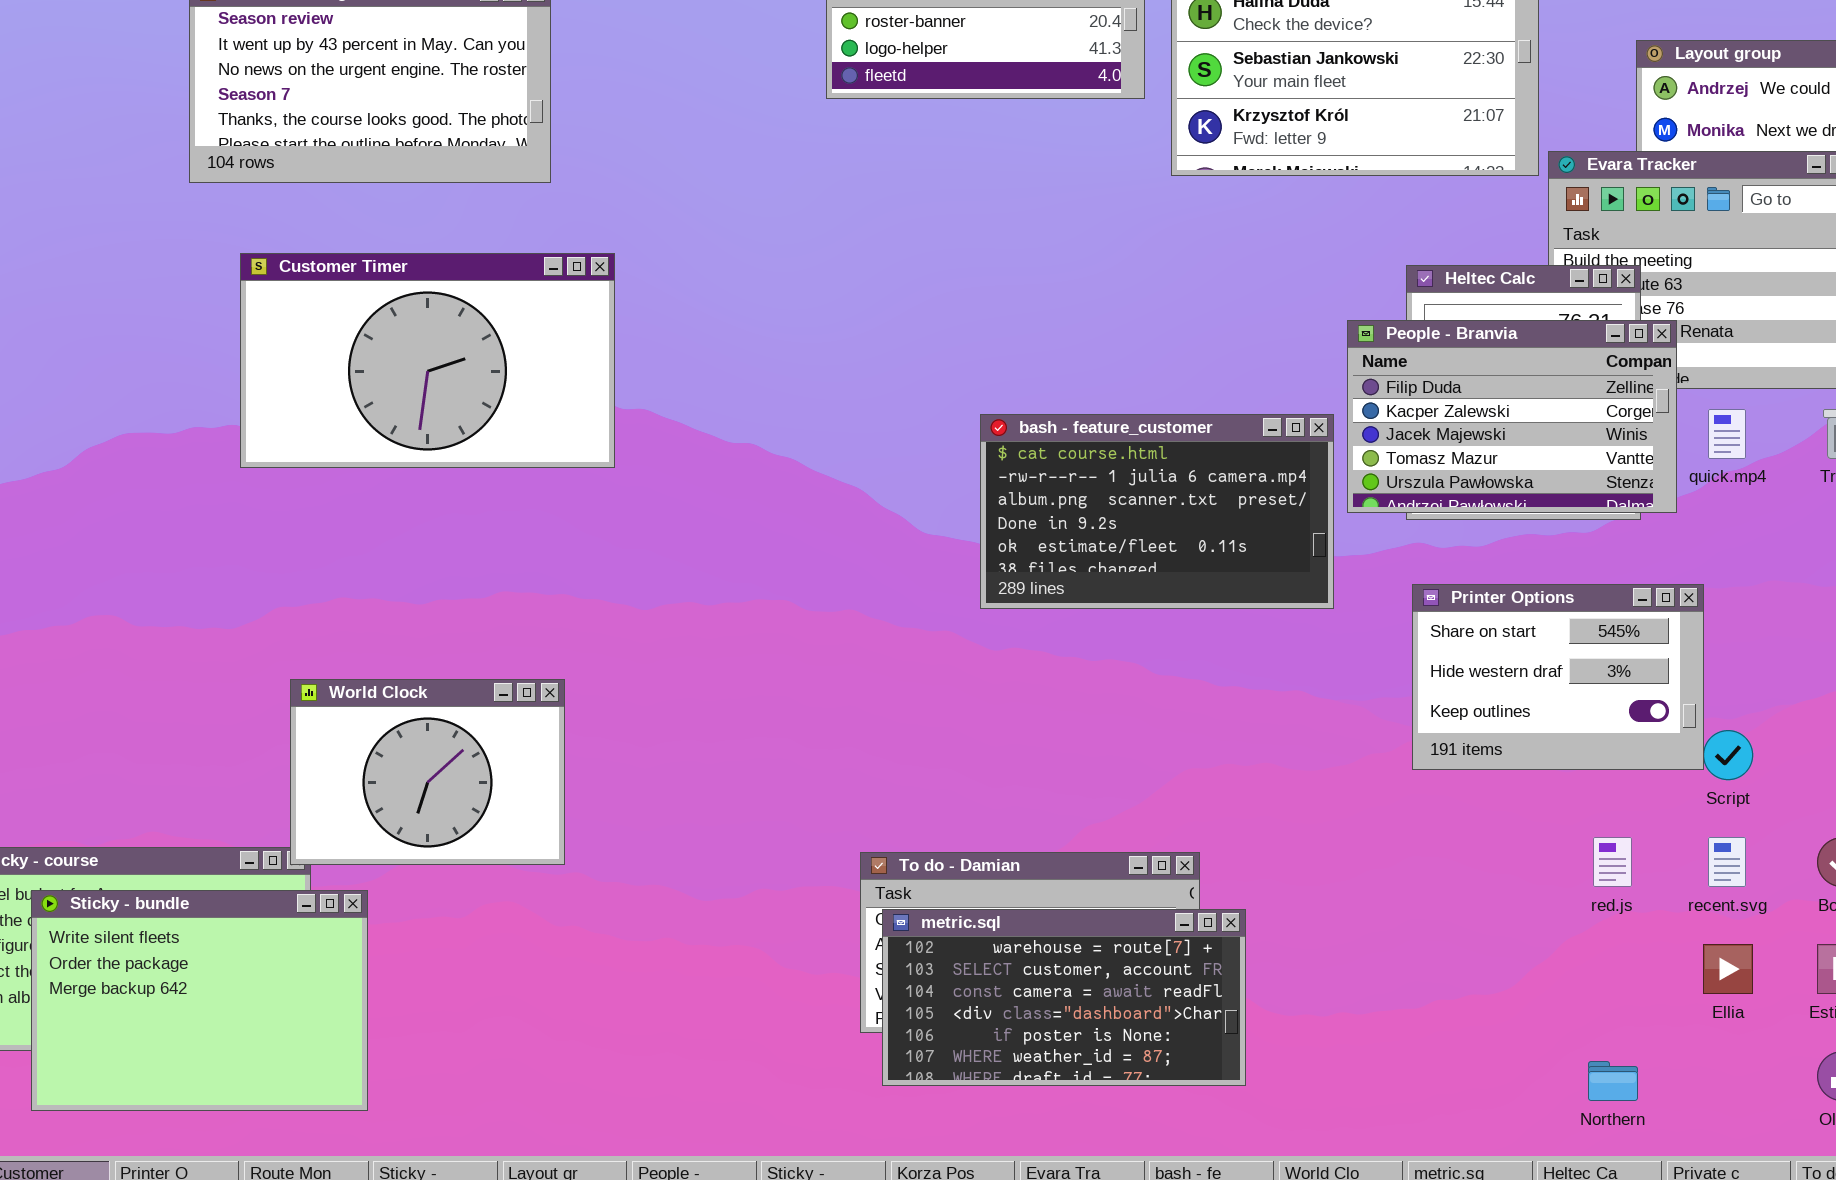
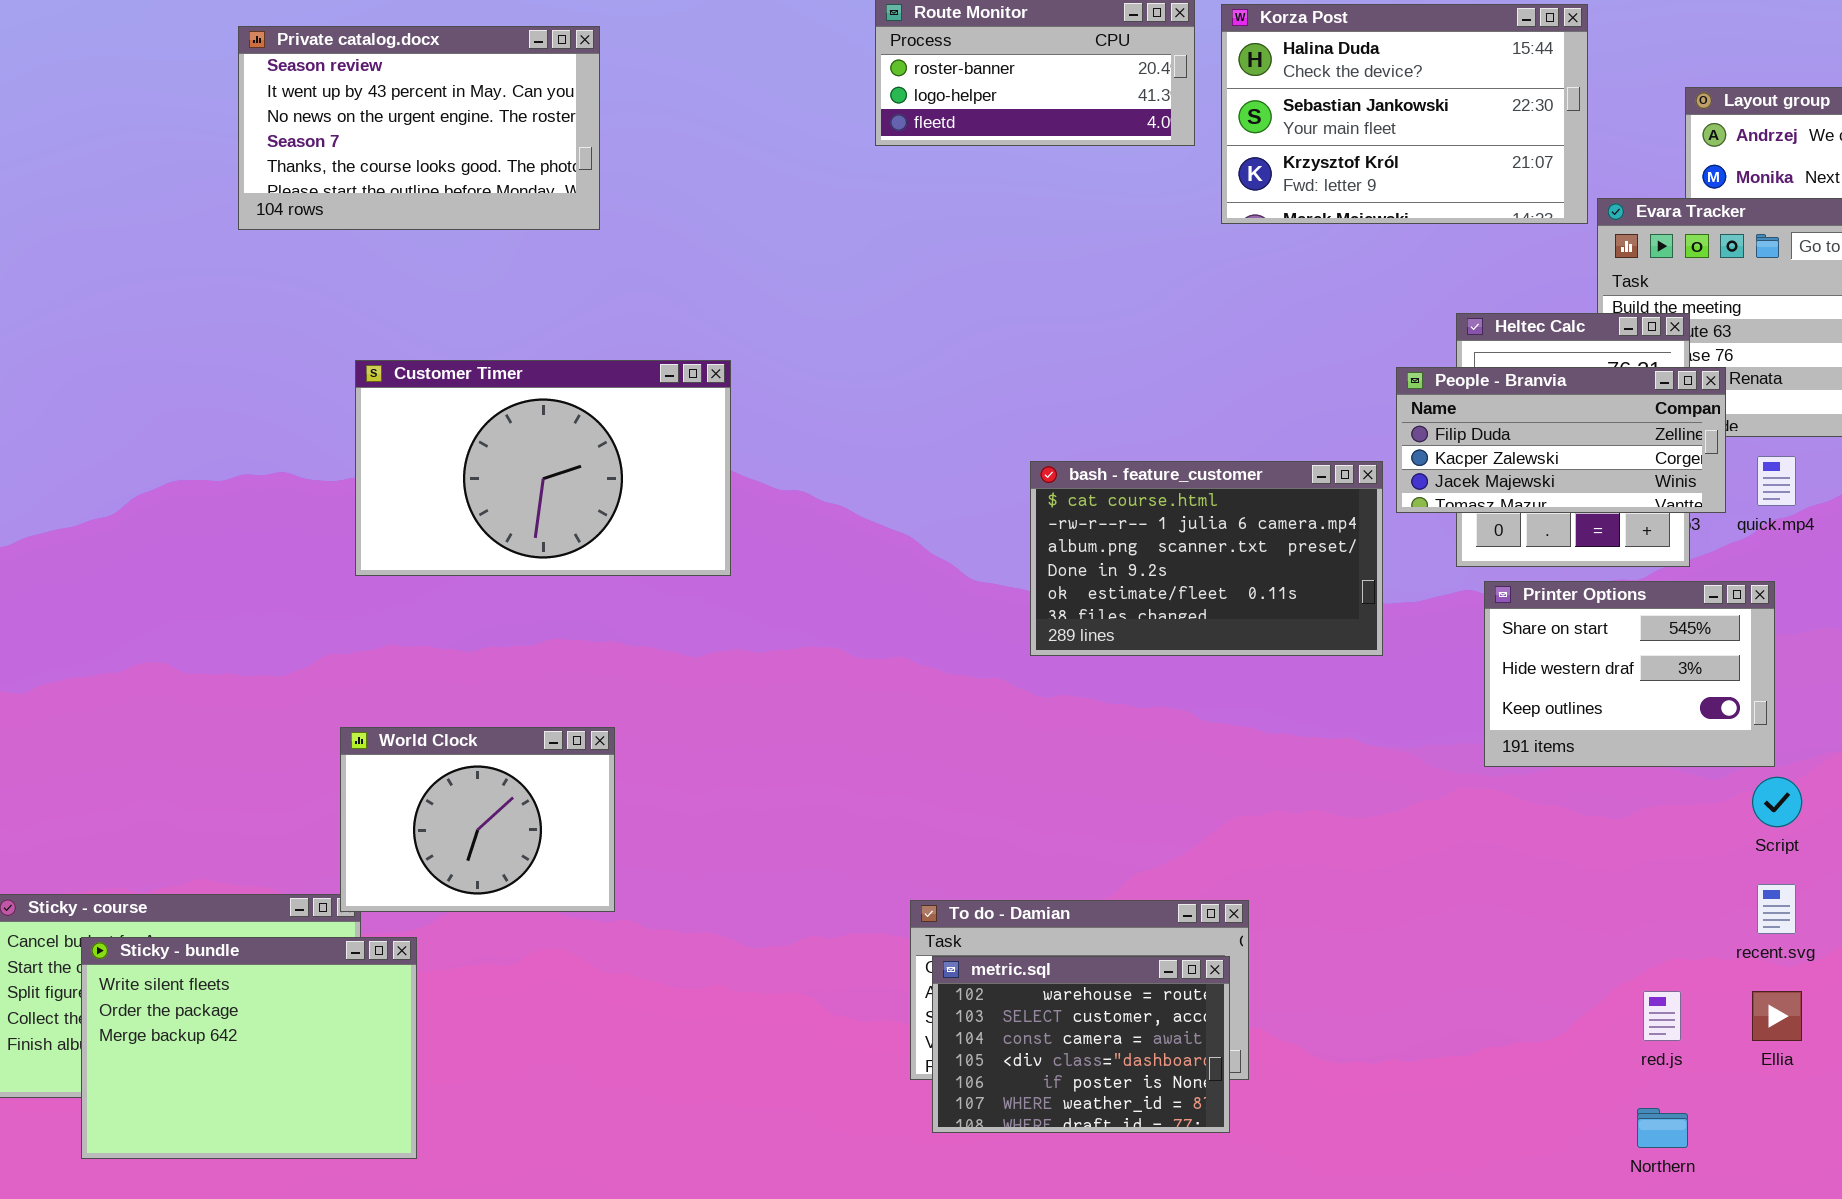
Customer Timer: [240,253,615,468] -> [355,360,731,576], moved
People - Branvia: [1347,320,1677,513] -> [1396,367,1726,513], resized
Printer Options: [1412,584,1704,770] -> [1484,581,1775,767], moved
red.js: [1593,837,1632,887] -> [1643,991,1681,1041], moved
metric.sql: [882,909,1246,1086] -> [932,956,1230,1133], resized

